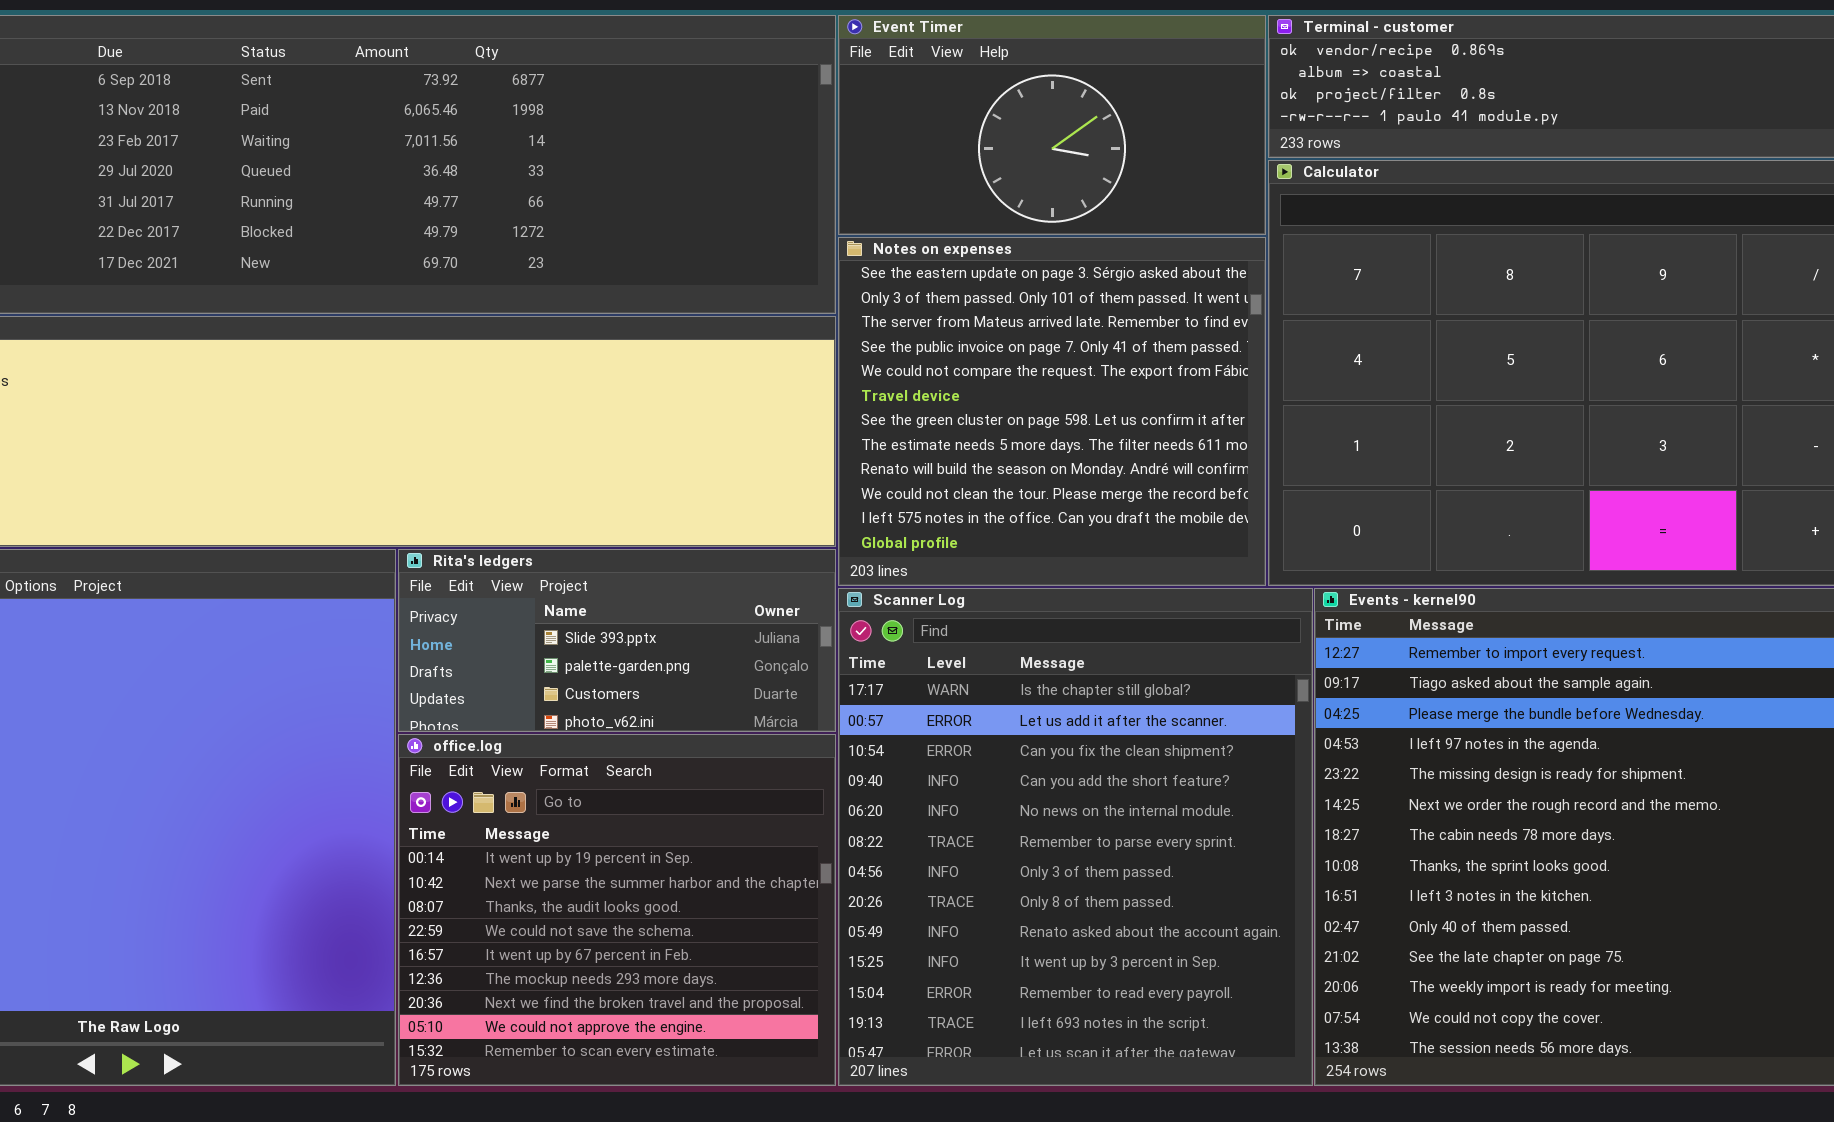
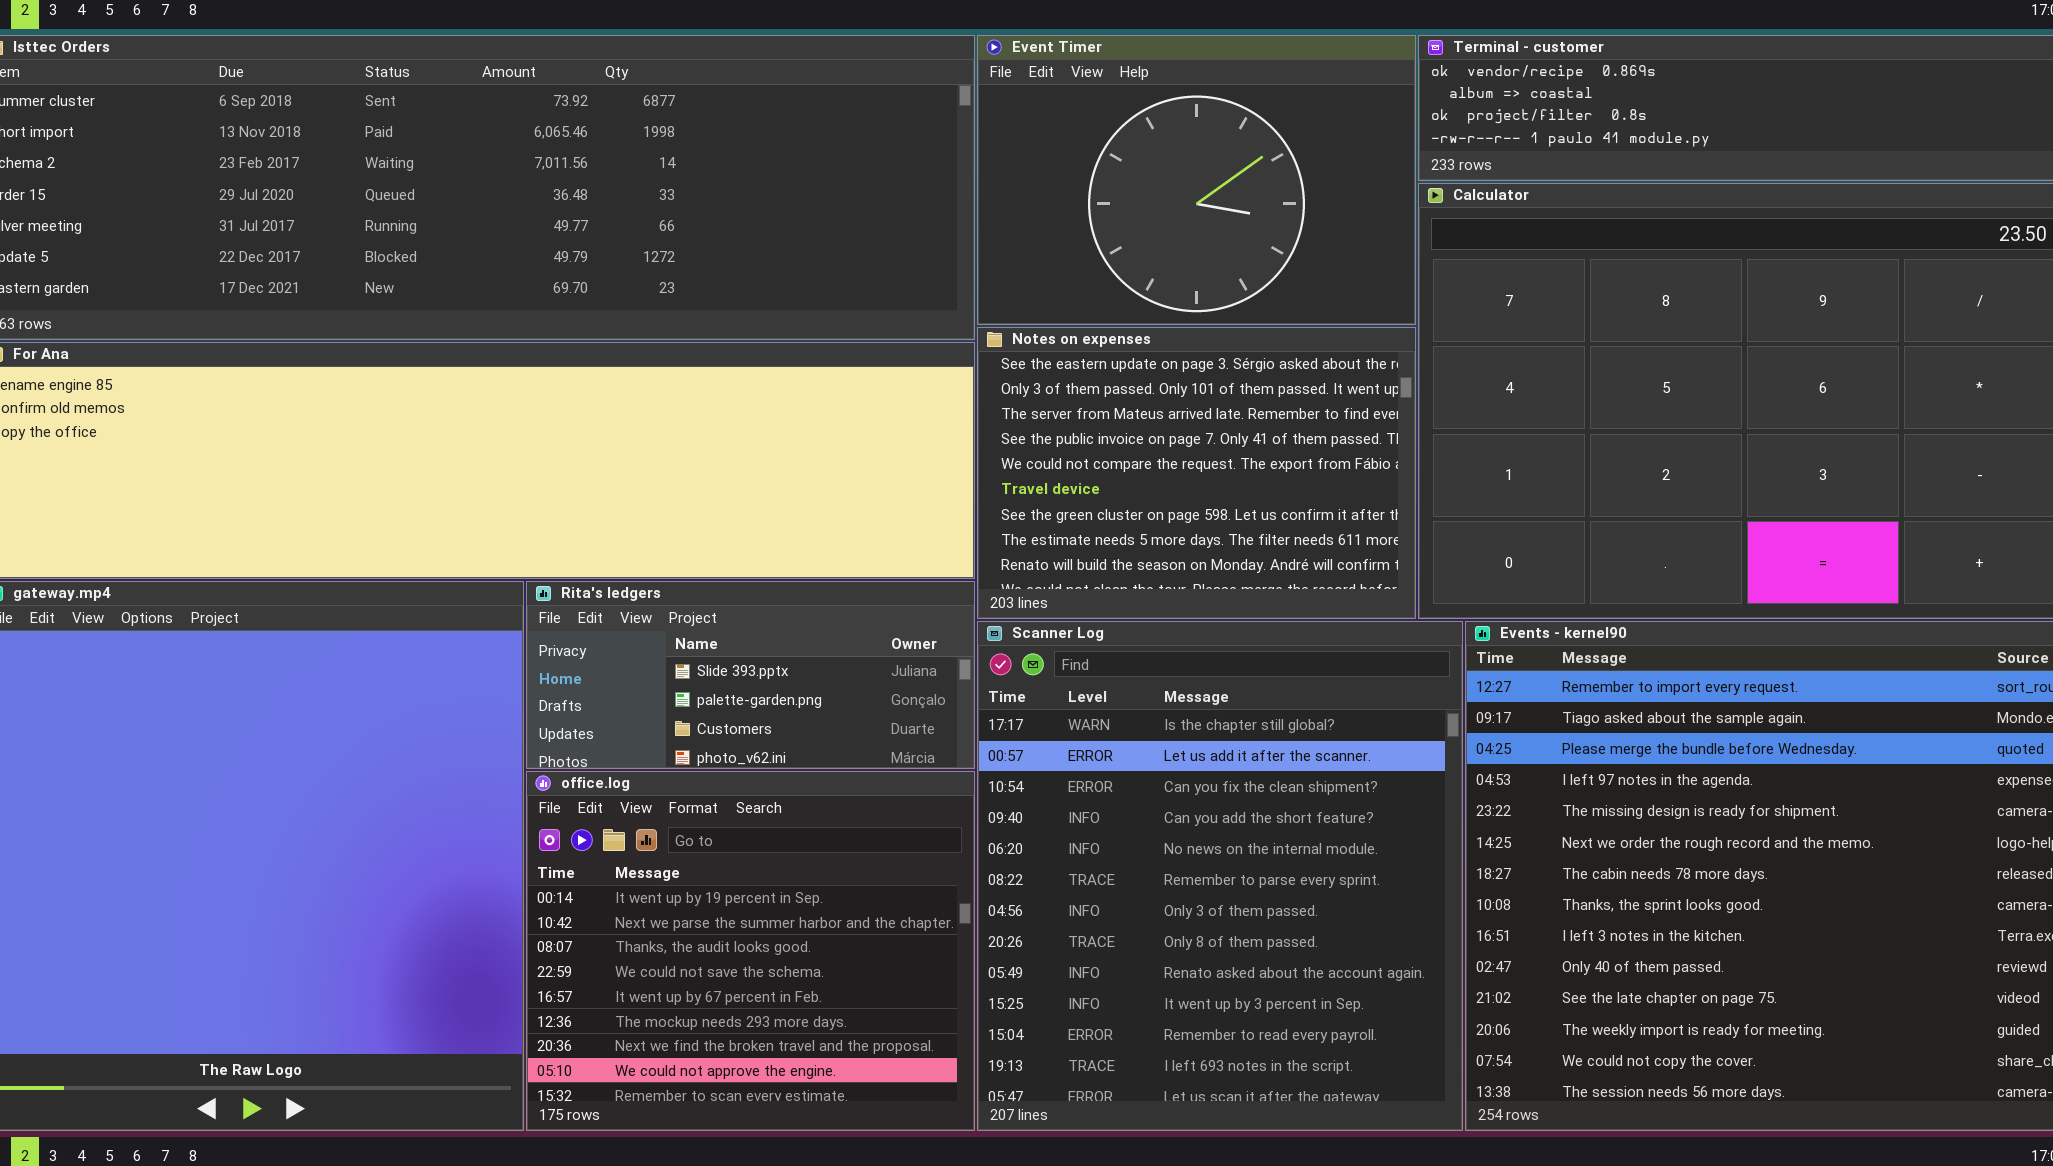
Event Timer: [838,15,1266,235] -> [977,35,1416,325], resized
Notes on expenses: [838,237,1266,586] -> [977,327,1416,619], resized

